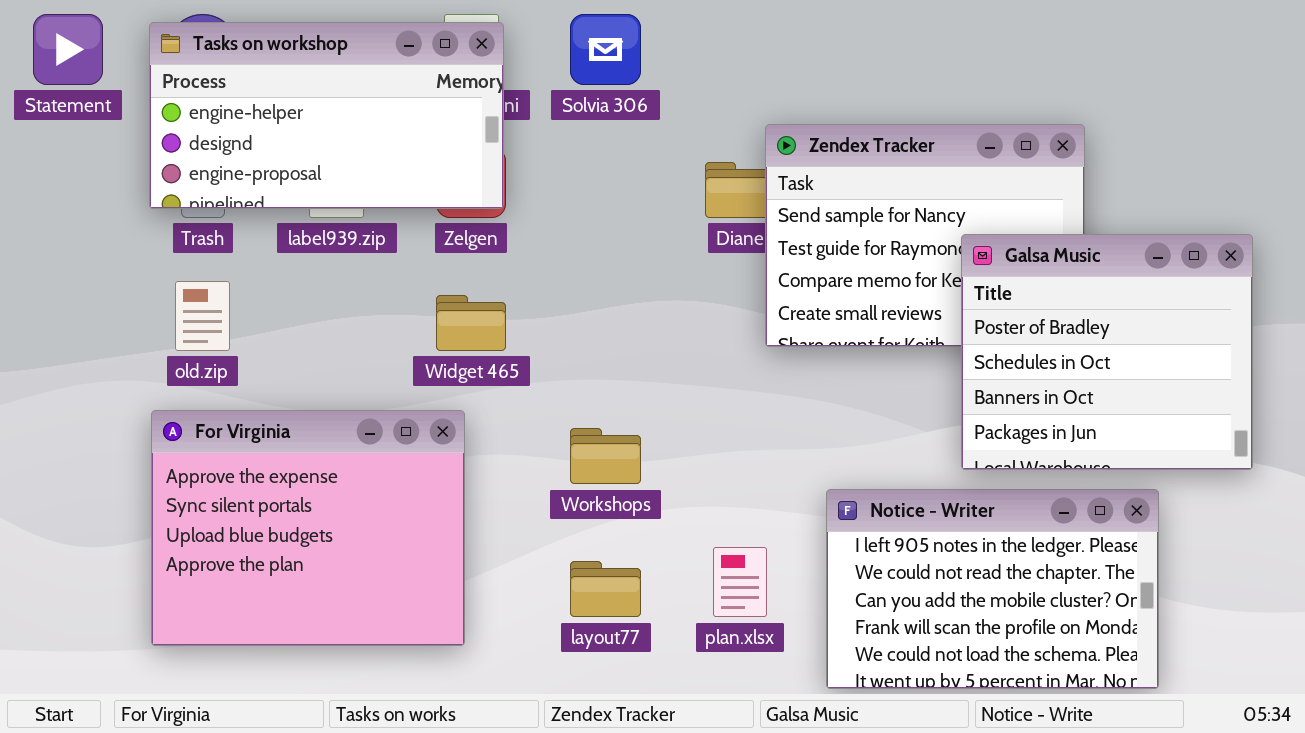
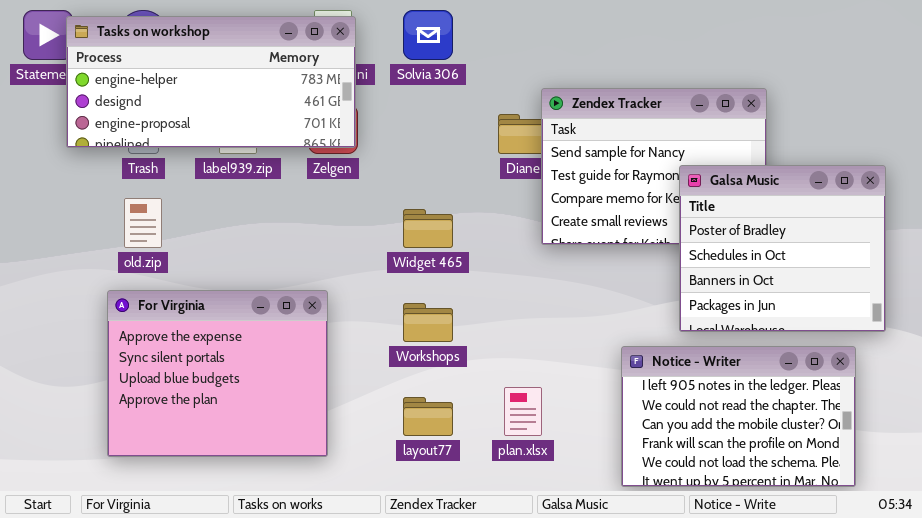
Tasks on workshop: [149,22,504,209] -> [66,16,356,148], resized
Widget 465: [436,295,506,351] -> [403,209,453,248], moved
Notice - Writer: [826,489,1159,689] -> [621,346,856,487], moved

